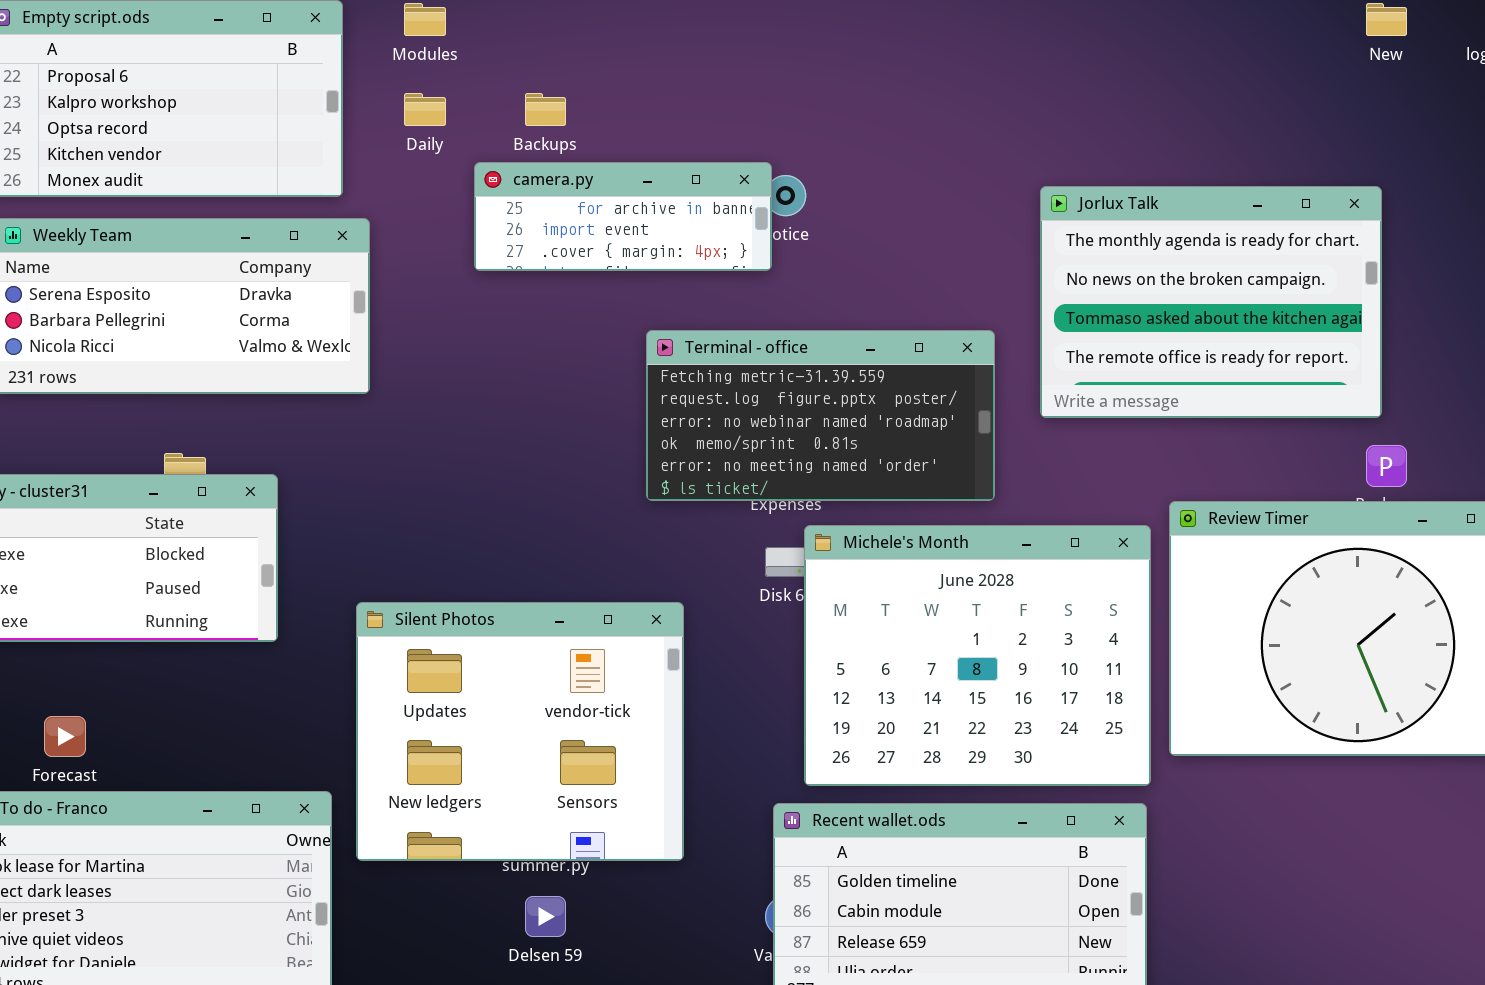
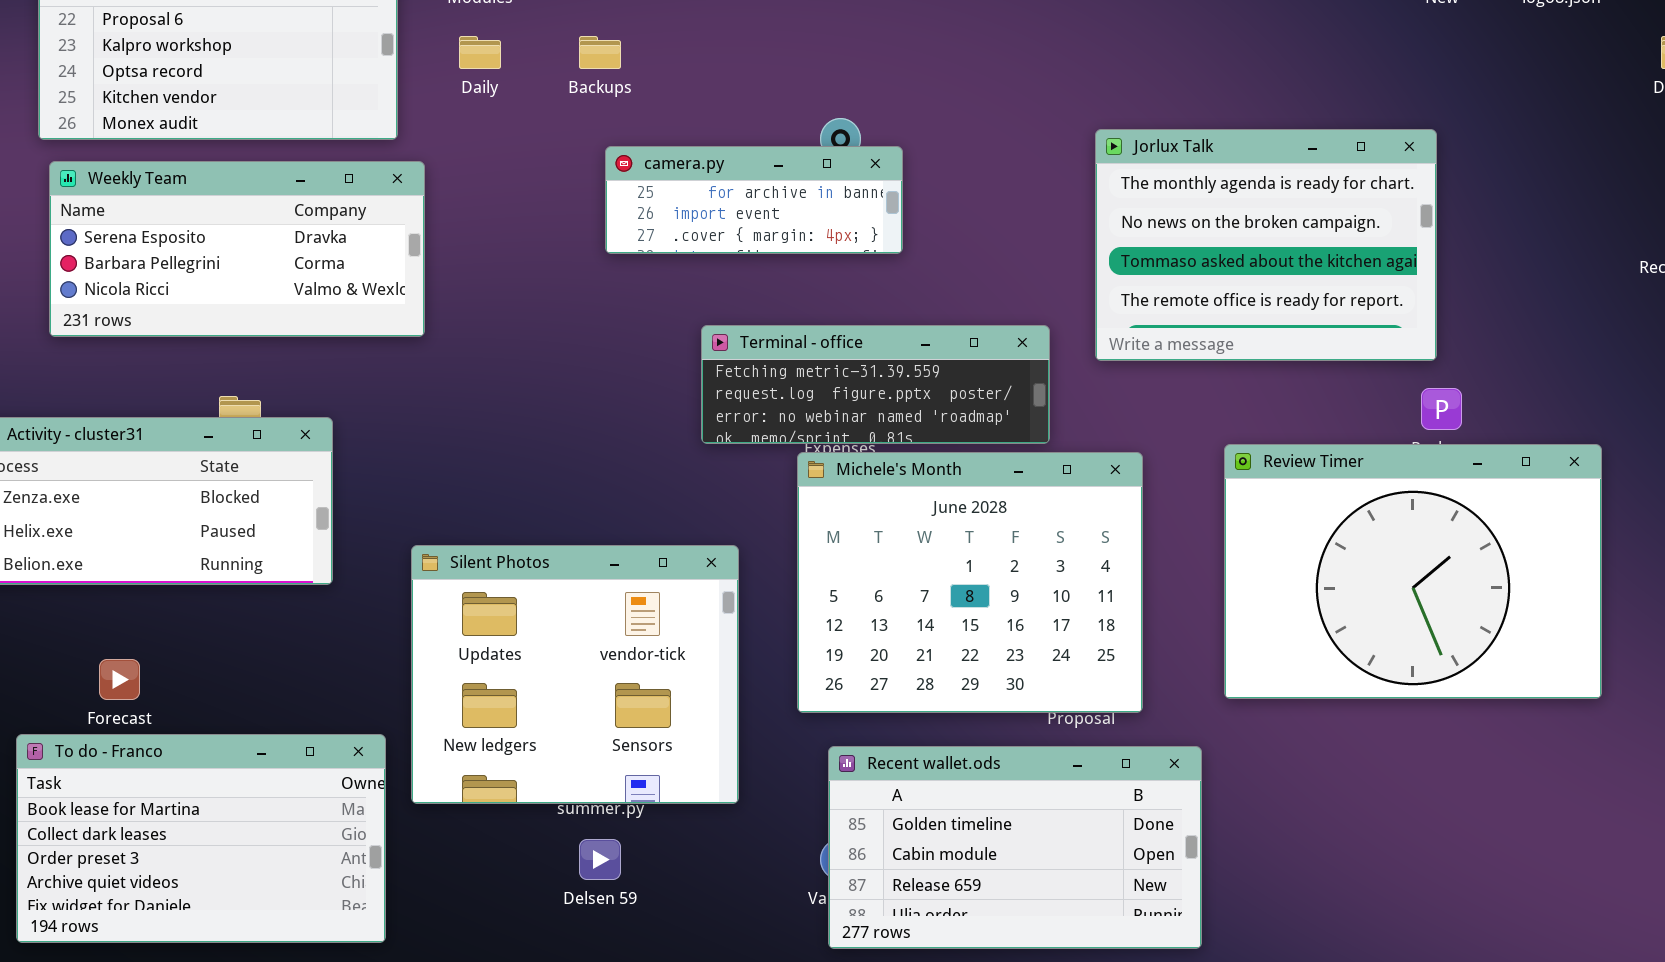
camera.py: [474,162,772,271] -> [605,146,903,254], moved
Terminal - office: [646,330,995,501] -> [701,325,1050,444], resized
Michele's Month: [804,525,1151,786] -> [797,452,1143,713], moved

